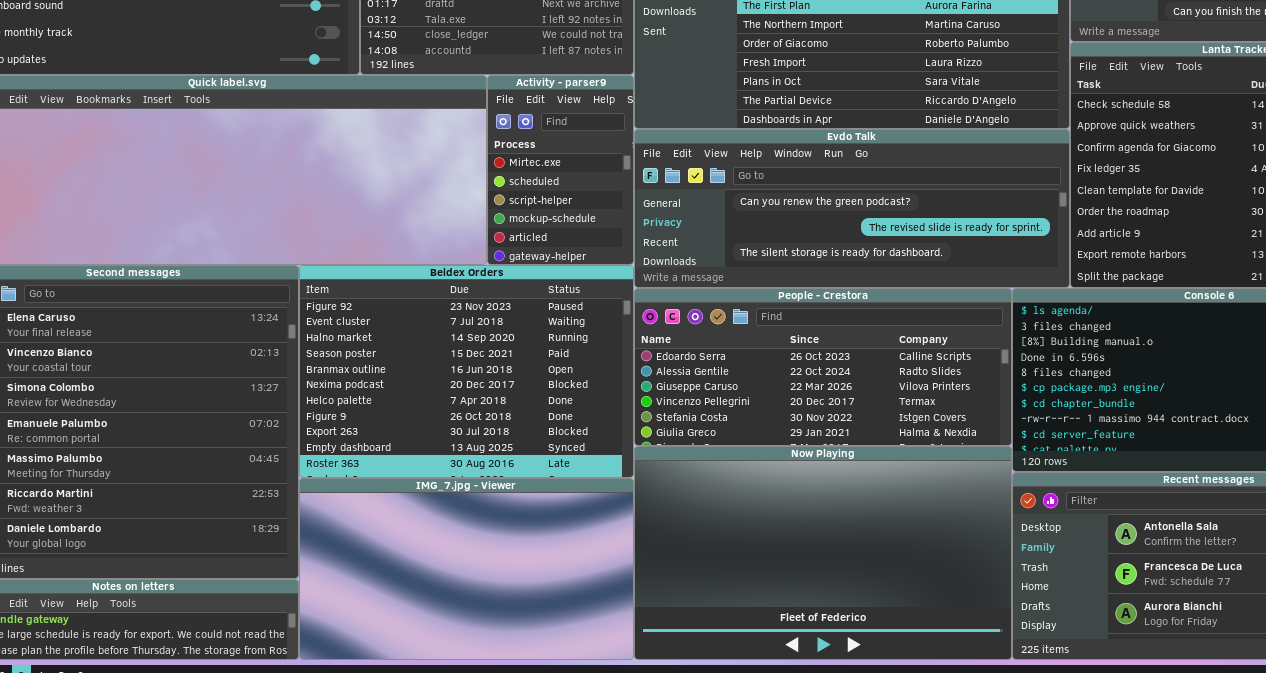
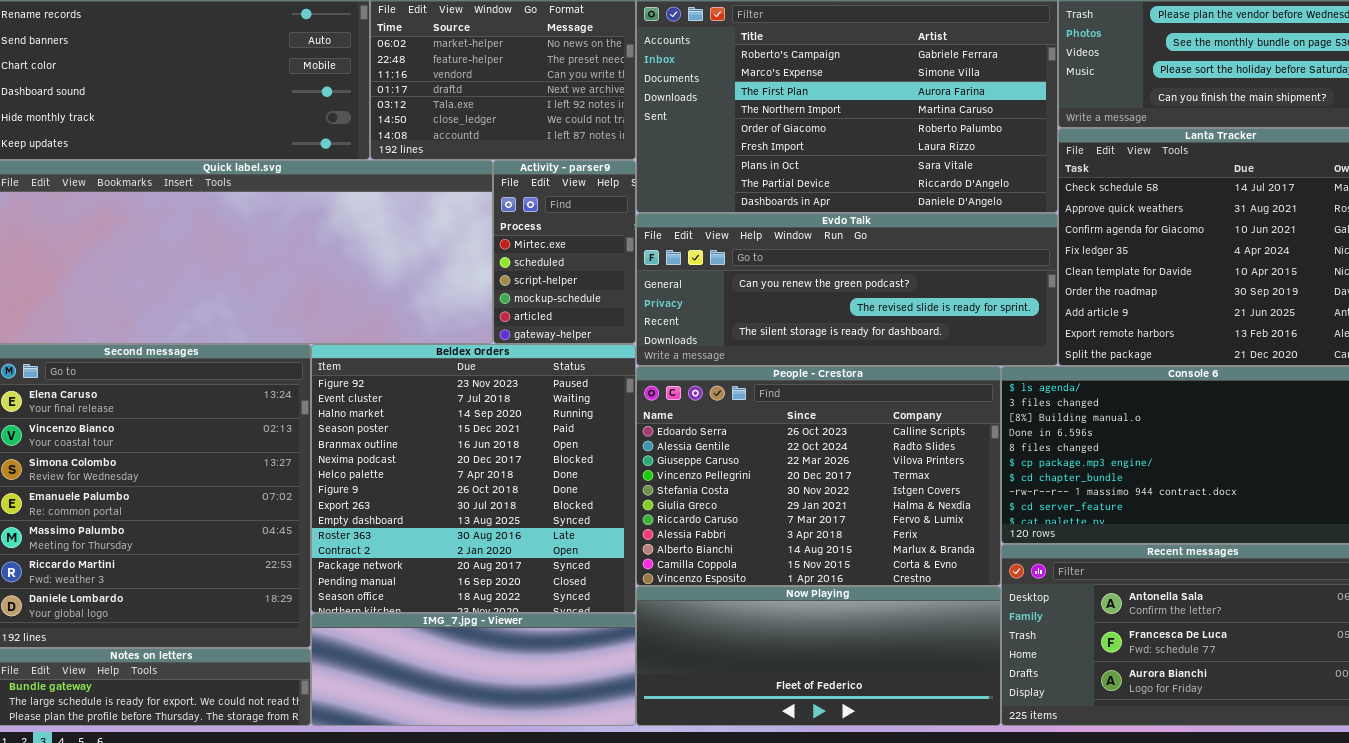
Beldex Orders: [299,265,634,478] -> [311,344,636,613], resized
People - Crestora: [634,288,1012,446] -> [636,366,1001,586], resized
Now Playing: [634,446,1012,660] -> [636,586,1001,726], resized
IMG_7.jpg - Viewer: [299,478,634,660] -> [311,613,636,726], resized

